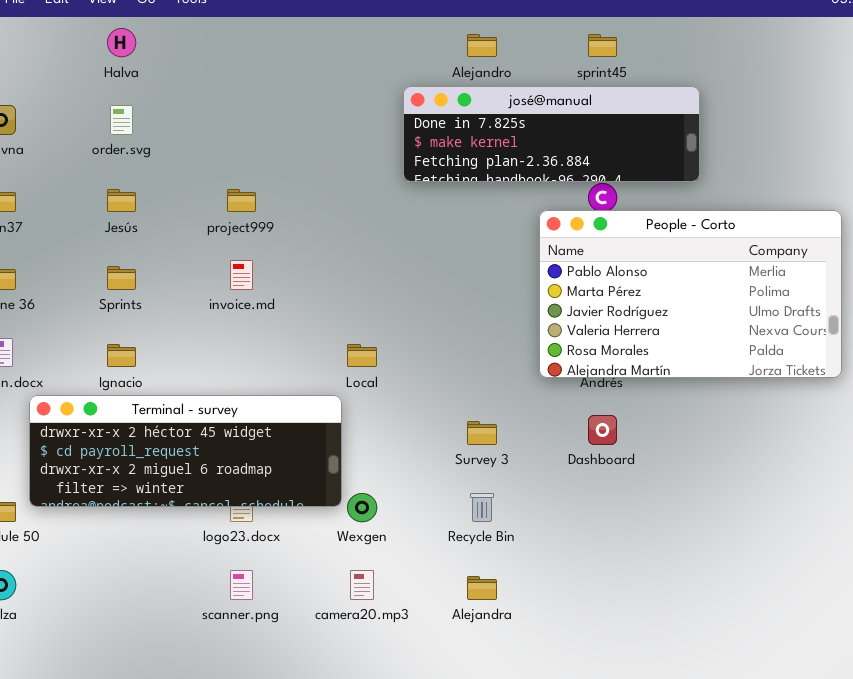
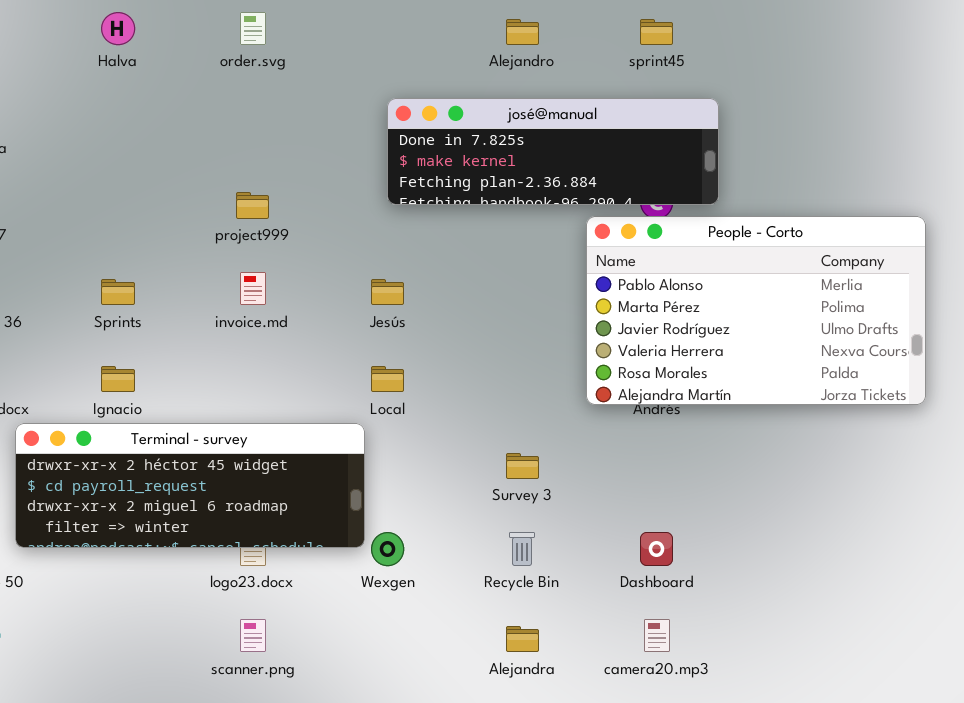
josé@manual: [403,86,700,182] -> [387,98,719,205], moved
order.svg: [110,105,133,135] -> [240,12,266,45], moved
Jesús: [107,189,136,212] -> [371,279,404,305], moved
Dashboard: [588,415,617,445] -> [640,532,673,566], moved
camera20.mp3: [350,570,374,600] -> [644,619,670,652], moved

